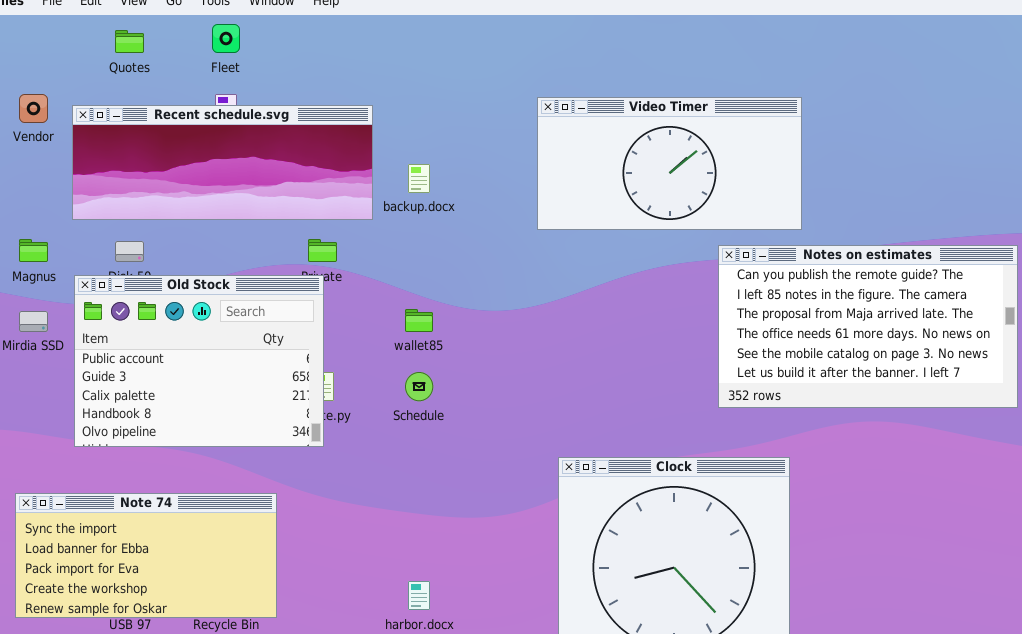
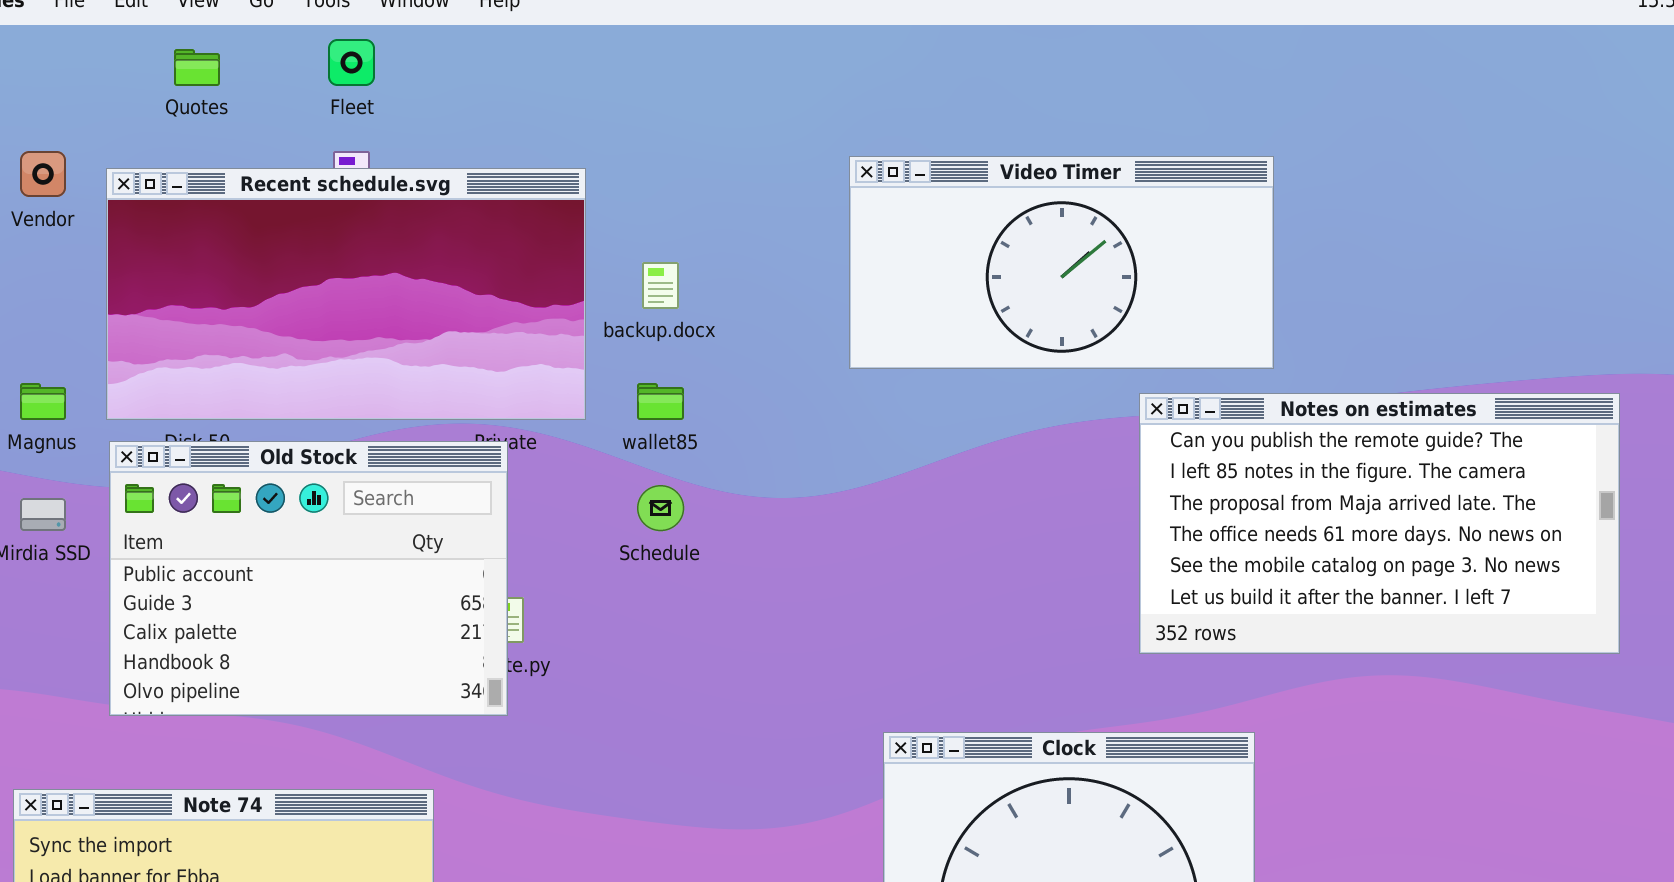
Recent schedule.svg: [72,105,373,220] -> [106,168,586,420], resized
wallet85: [405,309,433,332] -> [637,383,684,420], moved
Schedule: [405,372,433,401] -> [637,485,684,531], moved

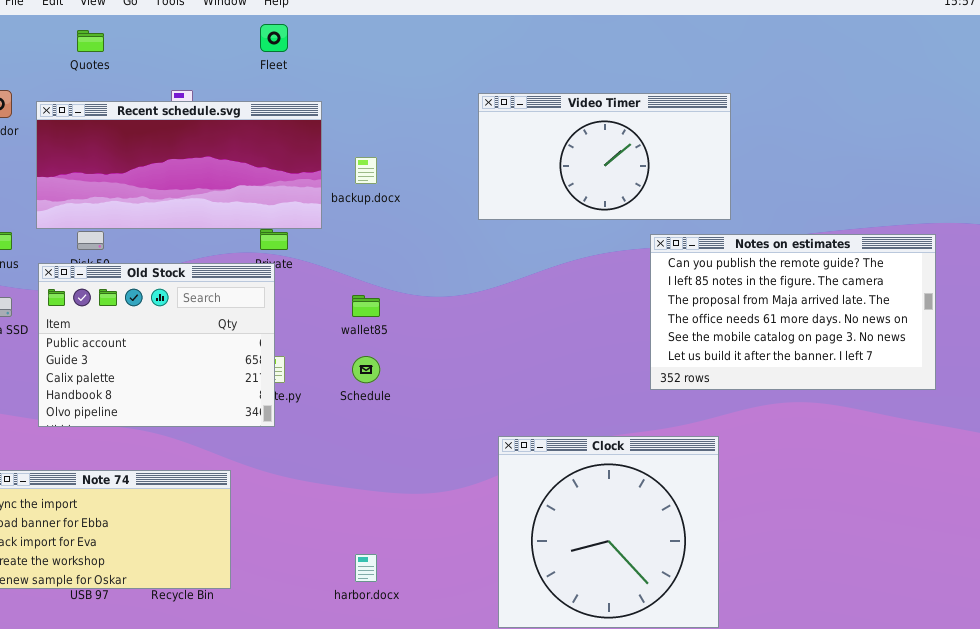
Fleet: [328,39,375,86] -> [260,24,288,52], moved
Recent schedule.svg: [106,168,586,420] -> [36,101,322,229], resized
wallet85: [637,383,684,420] -> [352,295,380,317], moved
Schedule: [637,485,684,531] -> [352,356,380,383], moved

